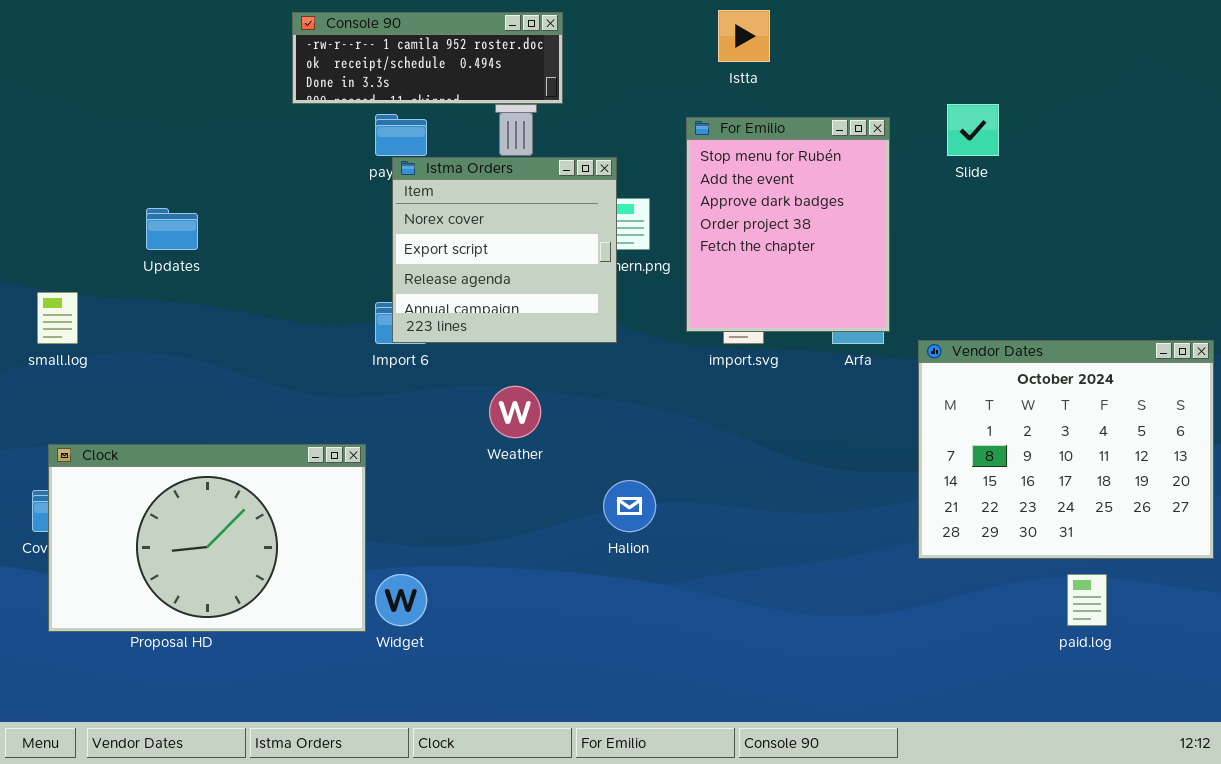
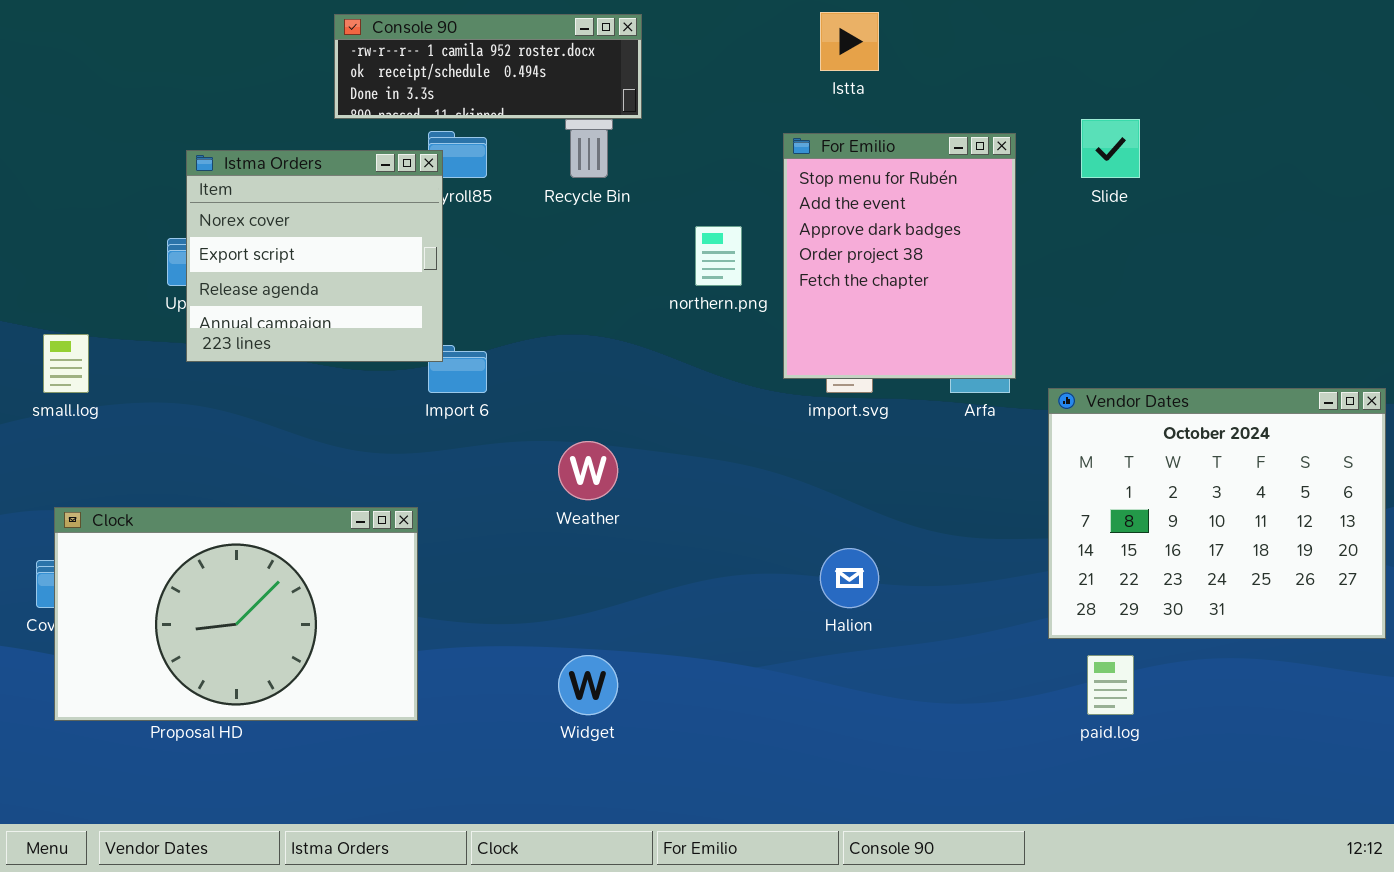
Istma Orders: [392,157,617,343] -> [186,150,443,362], moved
Halion: [603,480,656,532] -> [820,548,879,608], moved
Widget: [375,574,427,626] -> [558,655,618,715], moved
paid.log: [1067,574,1107,626] -> [1087,655,1134,715], moved

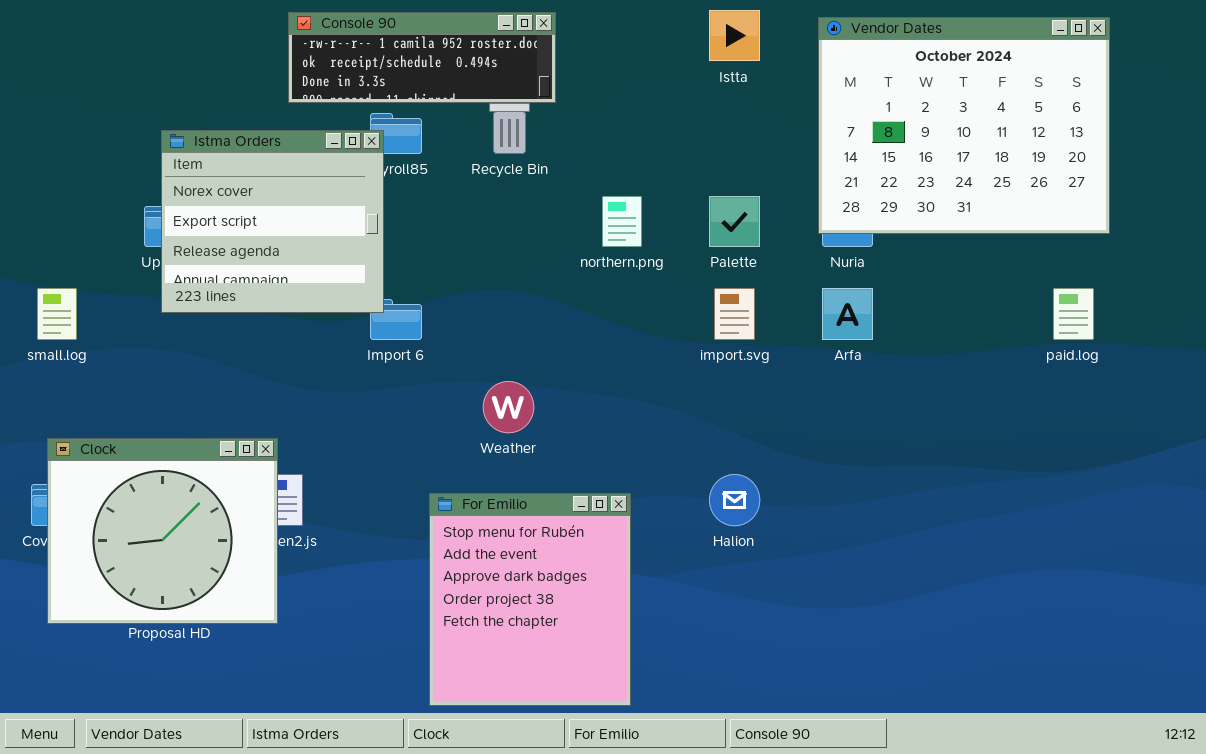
For Emilio: [783,133,1016,379] -> [429,493,631,706], moved
Vendor Dates: [1048,388,1386,639] -> [818,17,1110,234], moved
Clock: [54,507,418,721] -> [47,438,278,624], resized
paid.log: [1087,655,1134,715] -> [1053,288,1094,340], moved

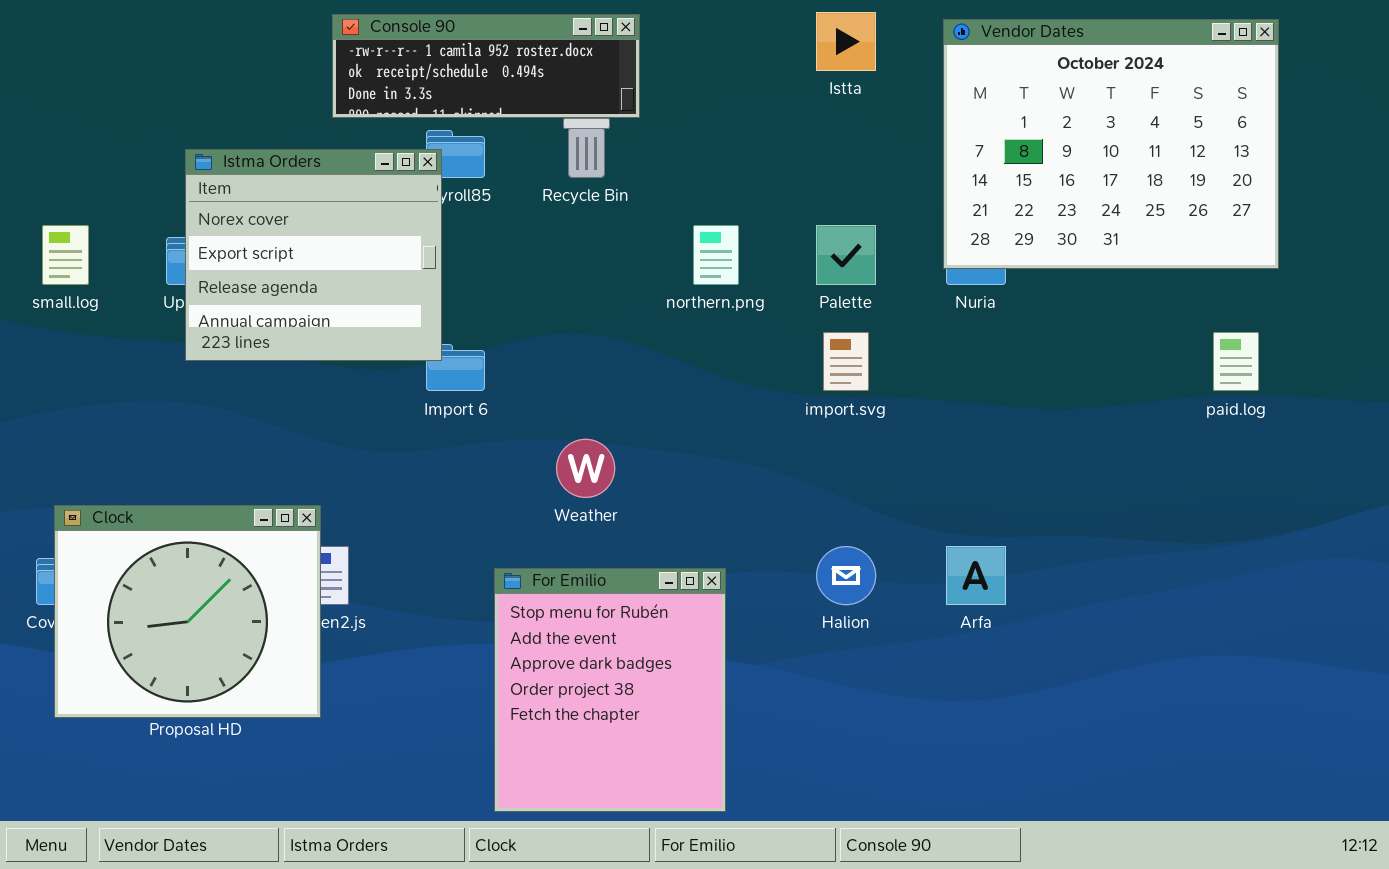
small.log: [37,288,77,340] -> [42,225,89,285], moved
Arfa: [822,288,873,340] -> [946,546,1006,605], moved

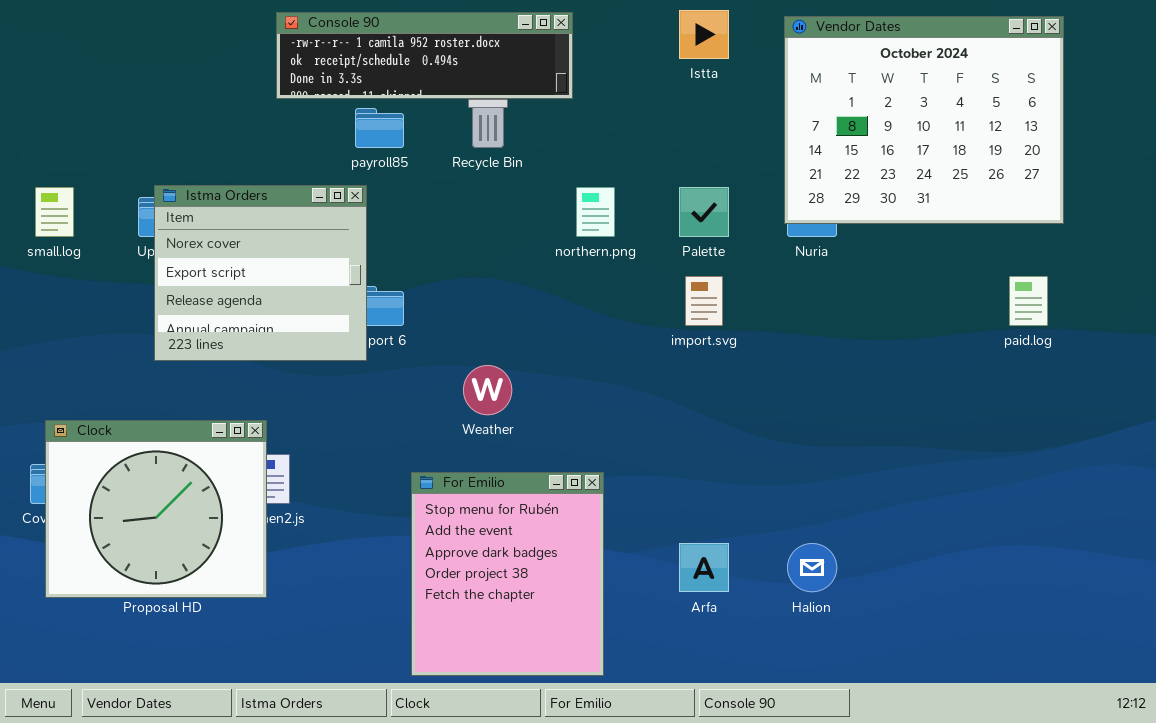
Console 90: [332,14,640,118] -> [276,12,573,99], resized
Istma Orders: [185,149,442,361] -> [154,185,367,361], moved
Halion: [816,546,876,605] -> [787,543,837,592], moved
Arfa: [946,546,1006,605] -> [679,543,729,592], moved

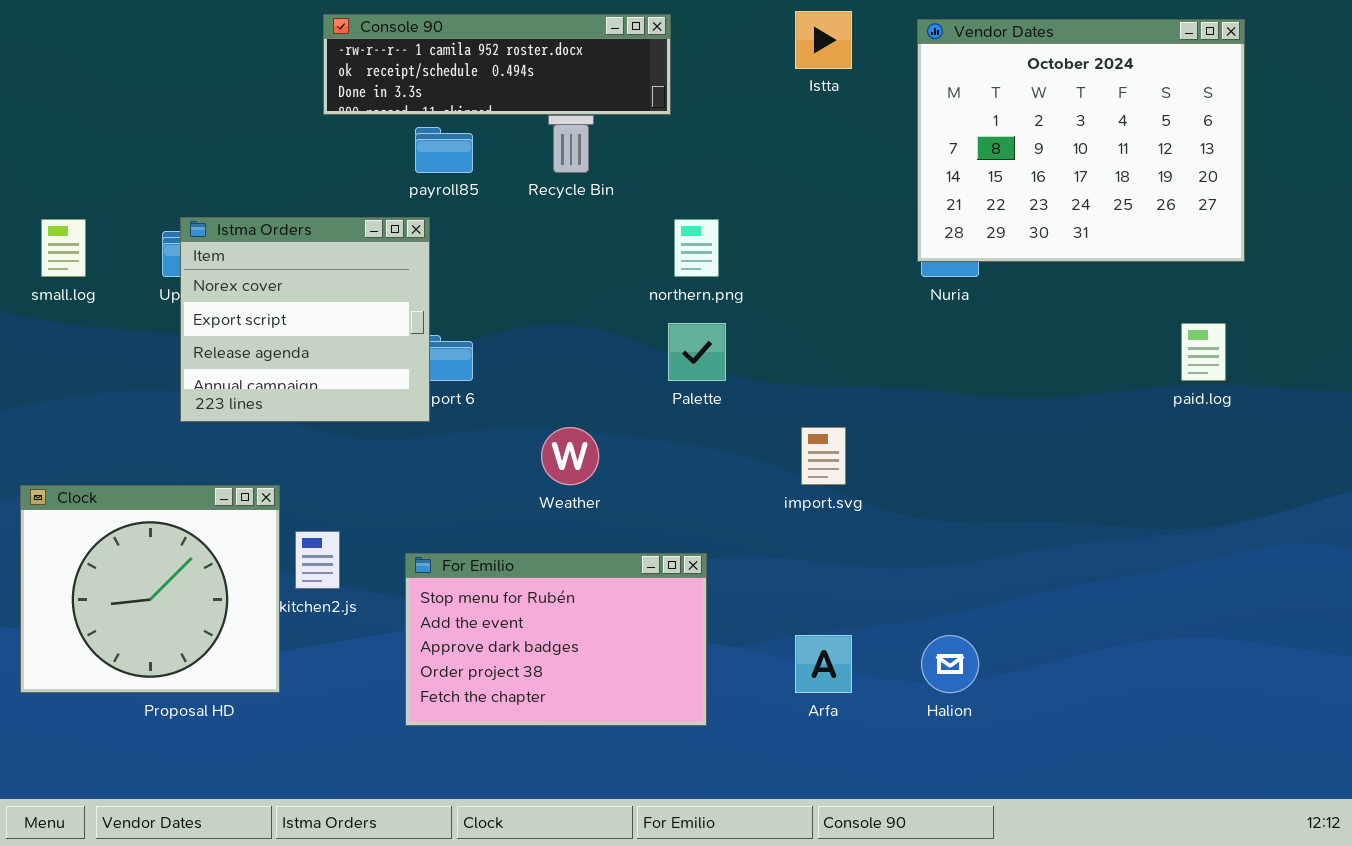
Palette: [679,187,729,237] -> [668,323,726,381], moved
import.svg: [685,276,723,326] -> [801,427,846,485], moved
Clock: [45,420,267,598] -> [20,485,280,693], moved
For Emilio: [411,472,604,676] -> [405,553,707,726], resized

